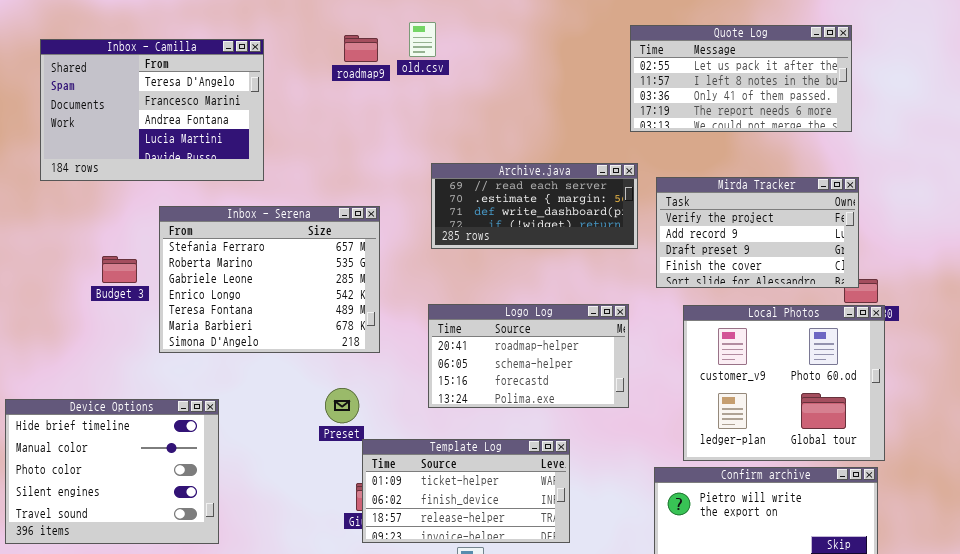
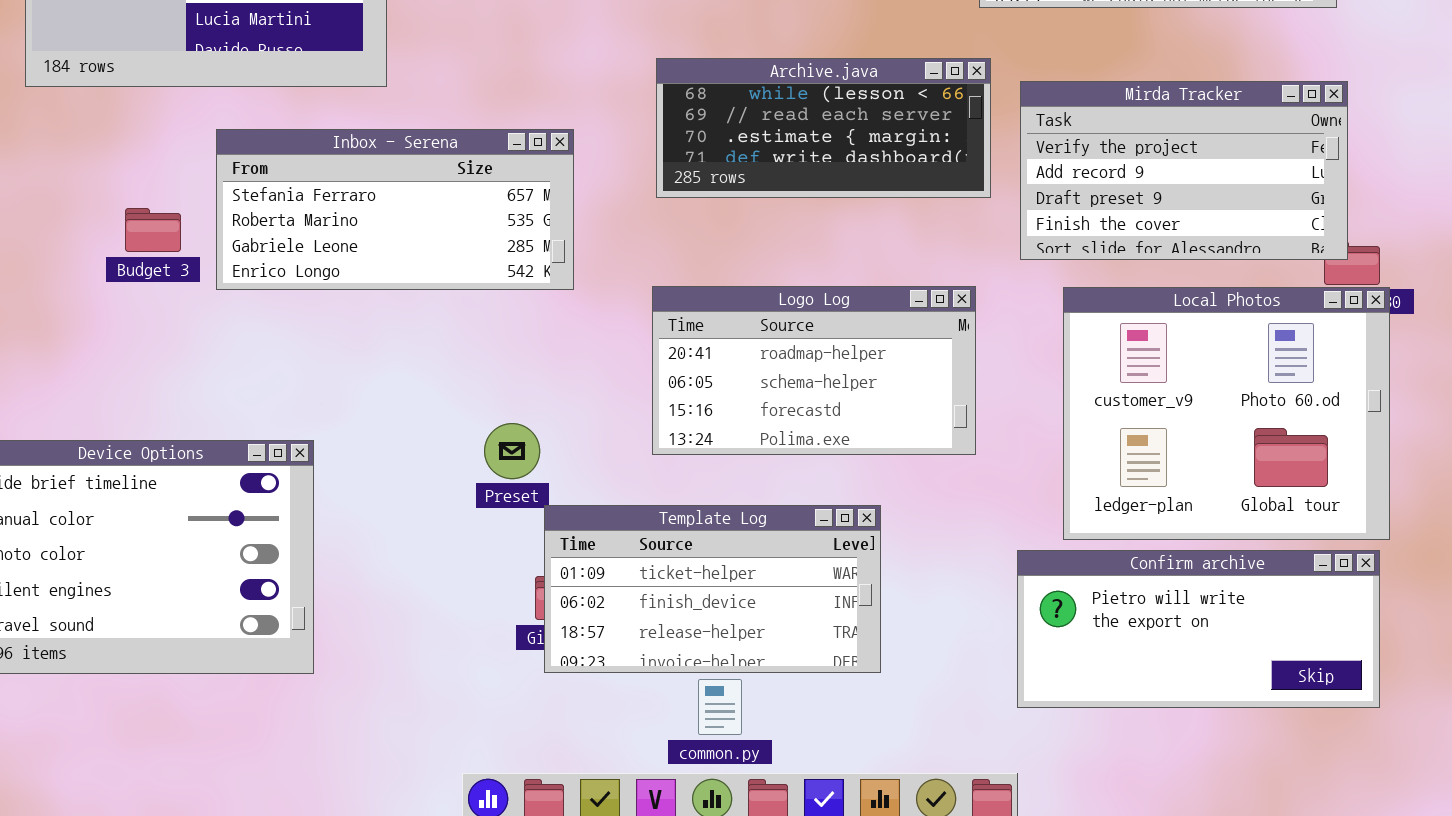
Archive.java: [431,163,638,249] -> [656,58,991,198], scrolled up 1 row
Inbox - Serena: [159,206,380,353] -> [216,129,574,290], resized

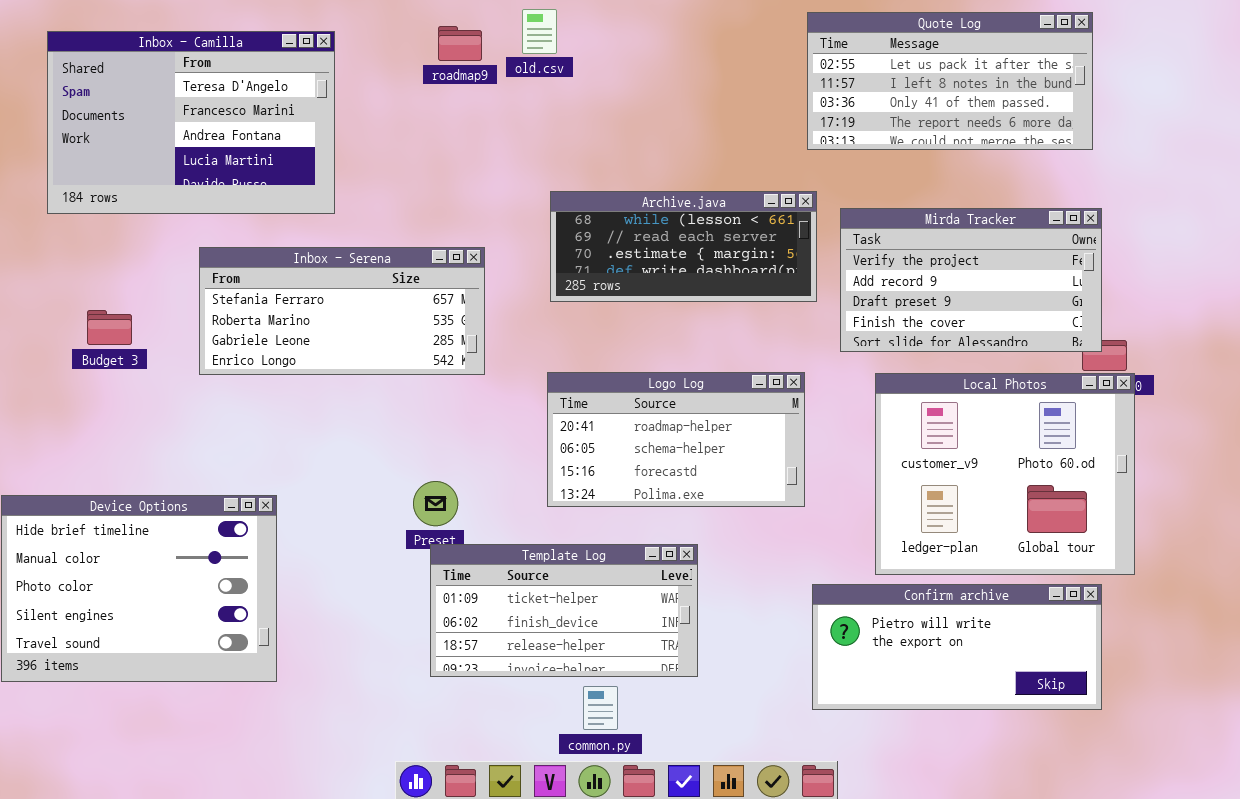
Budget 3: [125,208,181,252] -> [87,310,132,345], moved
Template Log: [544,505,881,673] -> [430,544,698,677], moved
Confirm archive: [1017,550,1380,708] -> [812,584,1102,710], moved

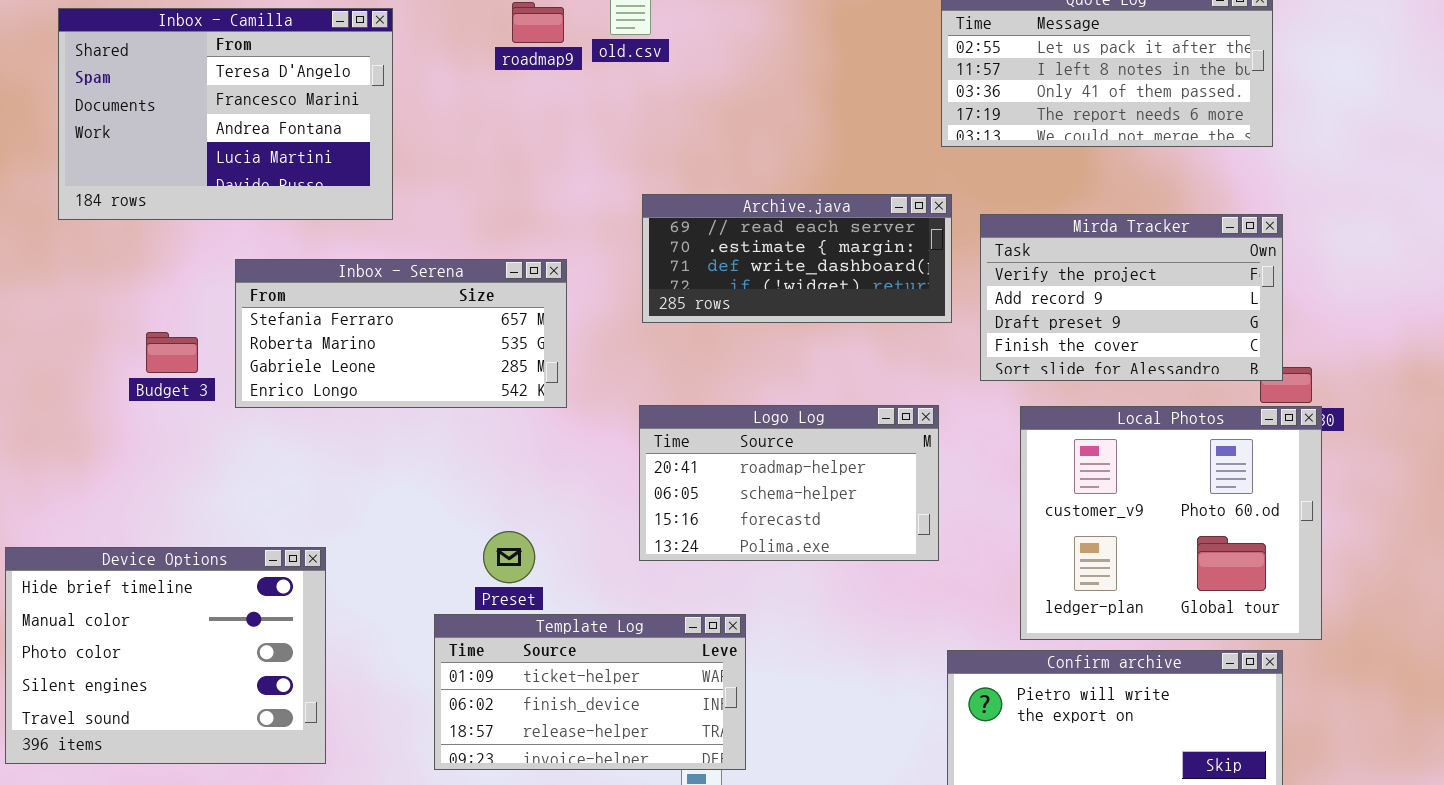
Archive.java: [550,191,817,302] -> [642,194,952,323], scrolled down 1 row
Budget 3: [87,310,132,345] -> [146,332,198,373], moved
Template Log: [430,544,698,677] -> [434,614,746,770], moved

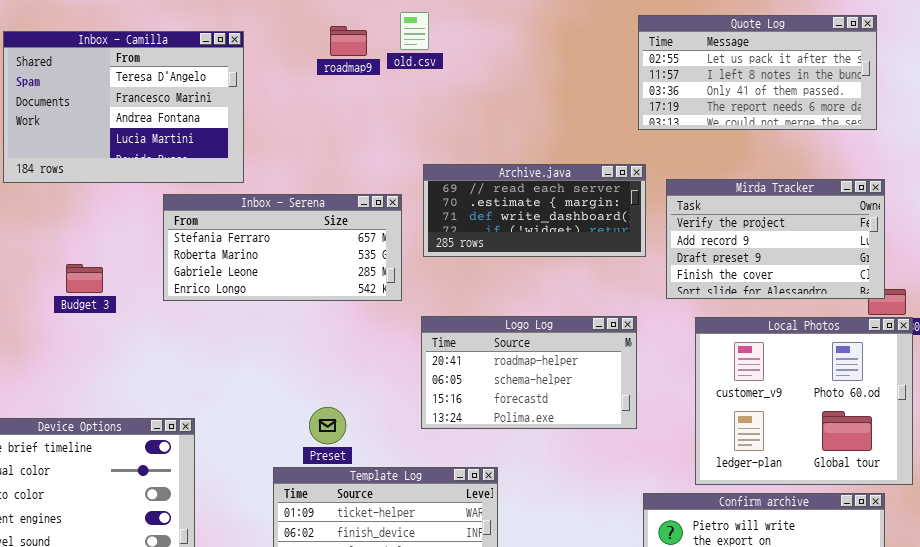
Inbox - Serena: [235,259,567,408] -> [163,194,402,301], moved

